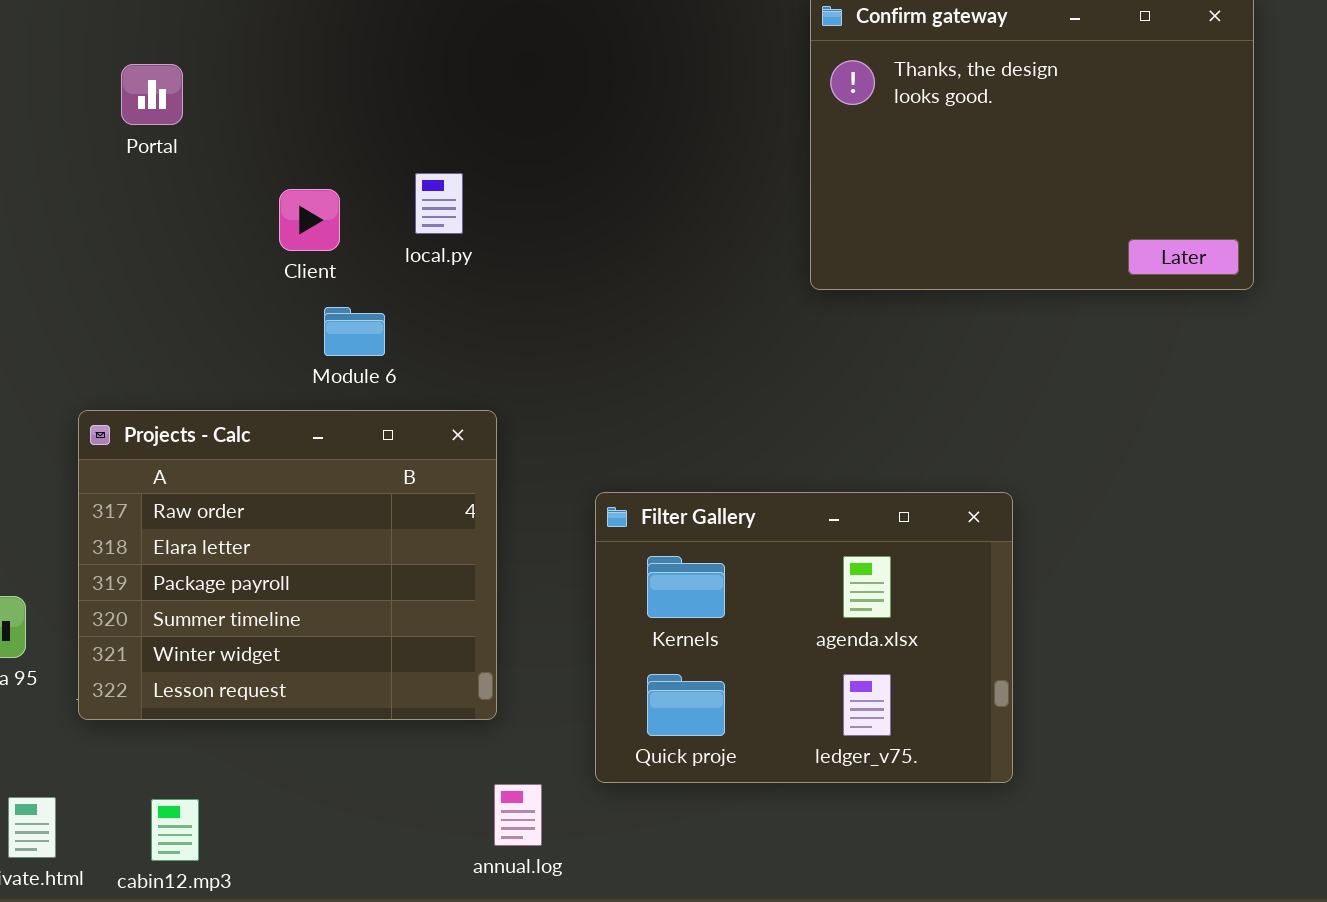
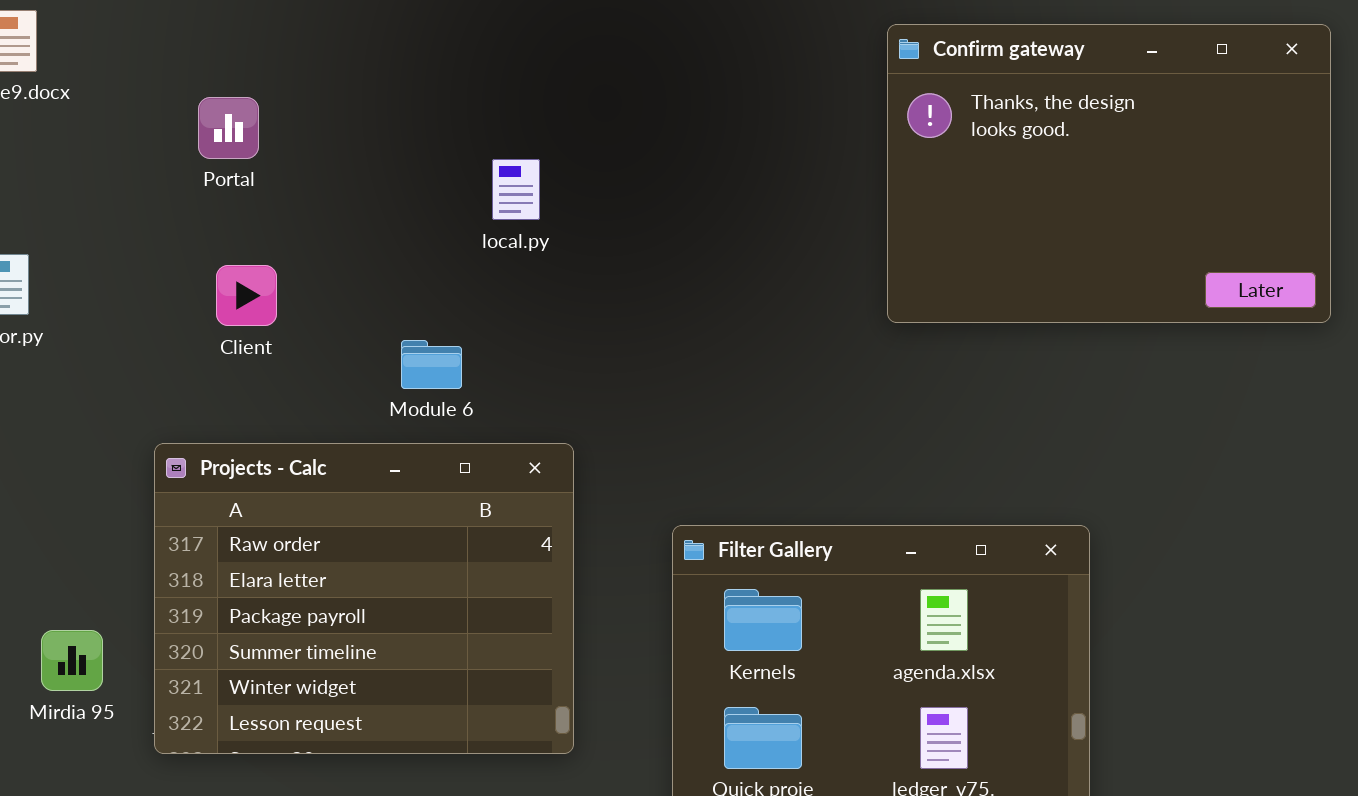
local.py: [415,173,463,234] -> [492,159,540,220], moved
Client: [279,189,340,251] -> [216,265,277,326], moved

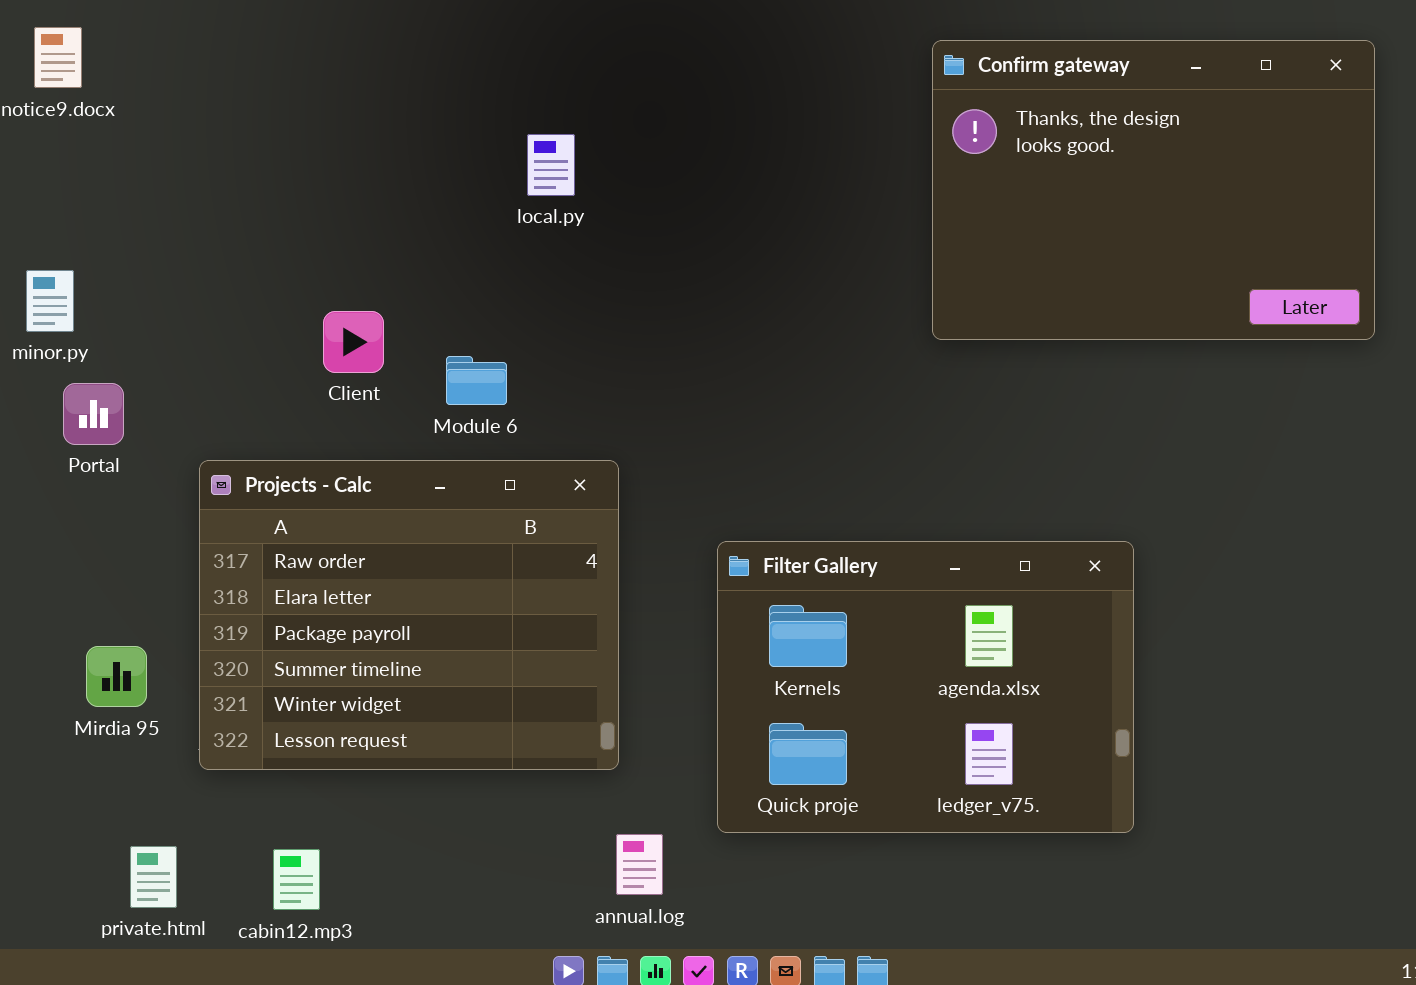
Portal: [198,97,259,159] -> [63,383,124,445], moved
local.py: [492,159,540,220] -> [527,134,575,196], moved
Client: [216,265,277,326] -> [323,311,384,373], moved

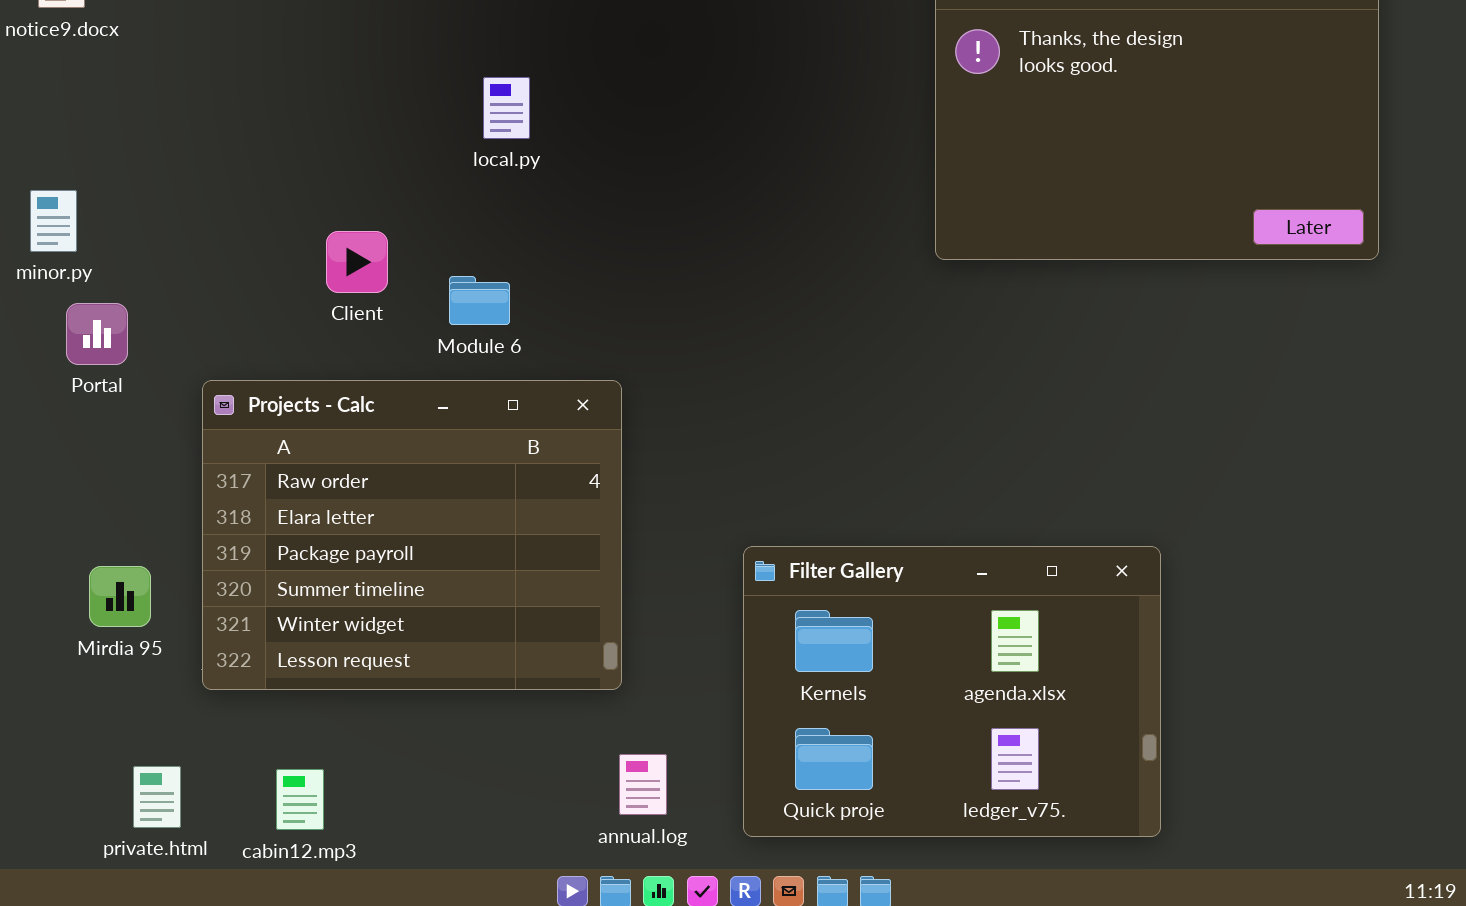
local.py: [527,134,575,196] -> [483,77,530,139], moved
Filter Gallery: [717,541,1134,833] -> [743,546,1161,837], moved

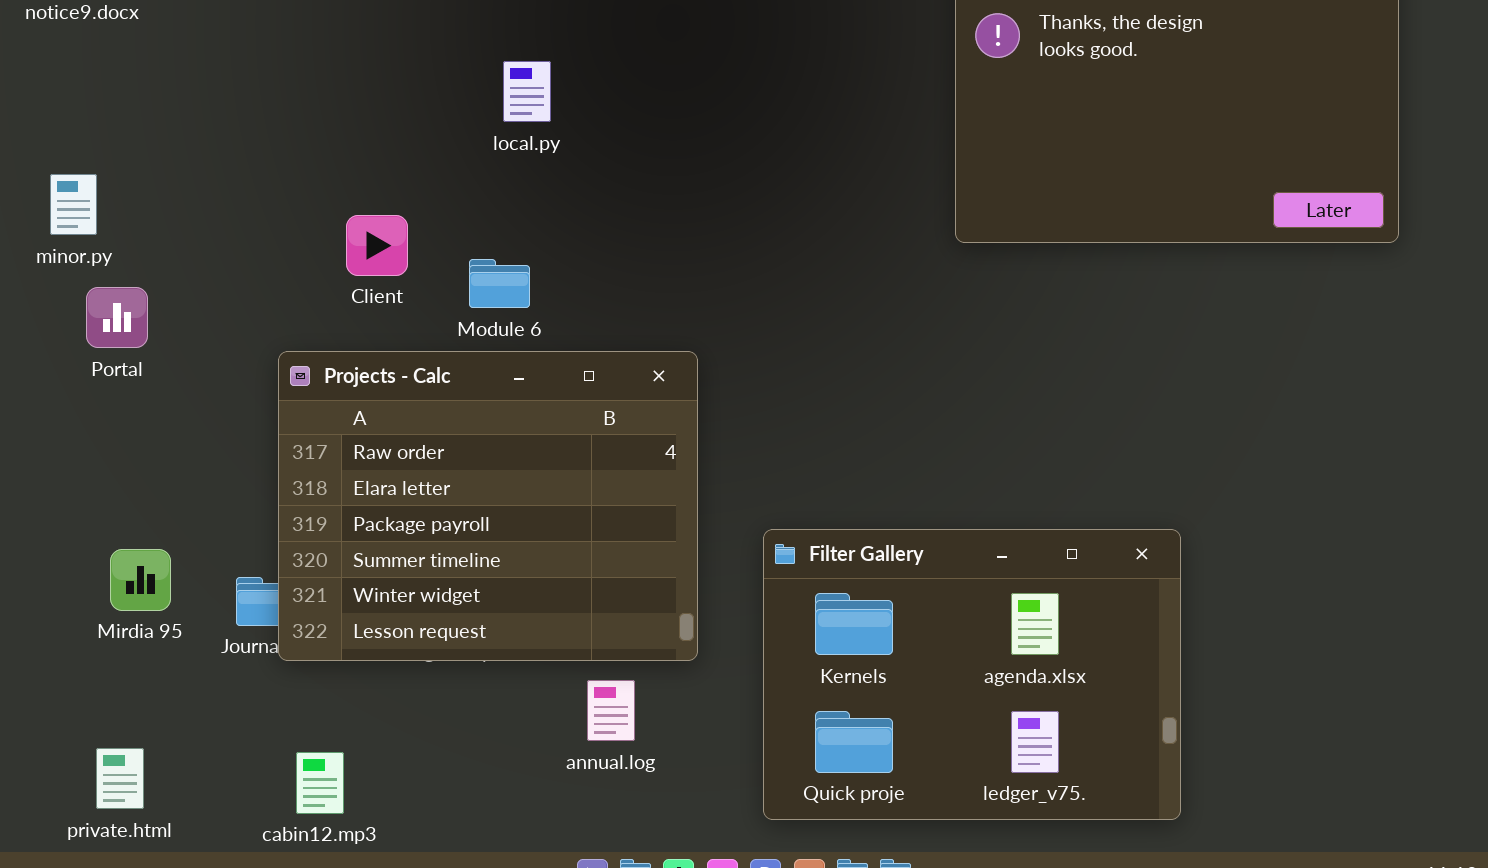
Projects - Calc: [202,380,622,690] -> [278,351,698,661], moved
annual.log: [619,754,667,815] -> [587,680,635,741], moved
private.html: [133,766,181,828] -> [96,748,144,809], moved

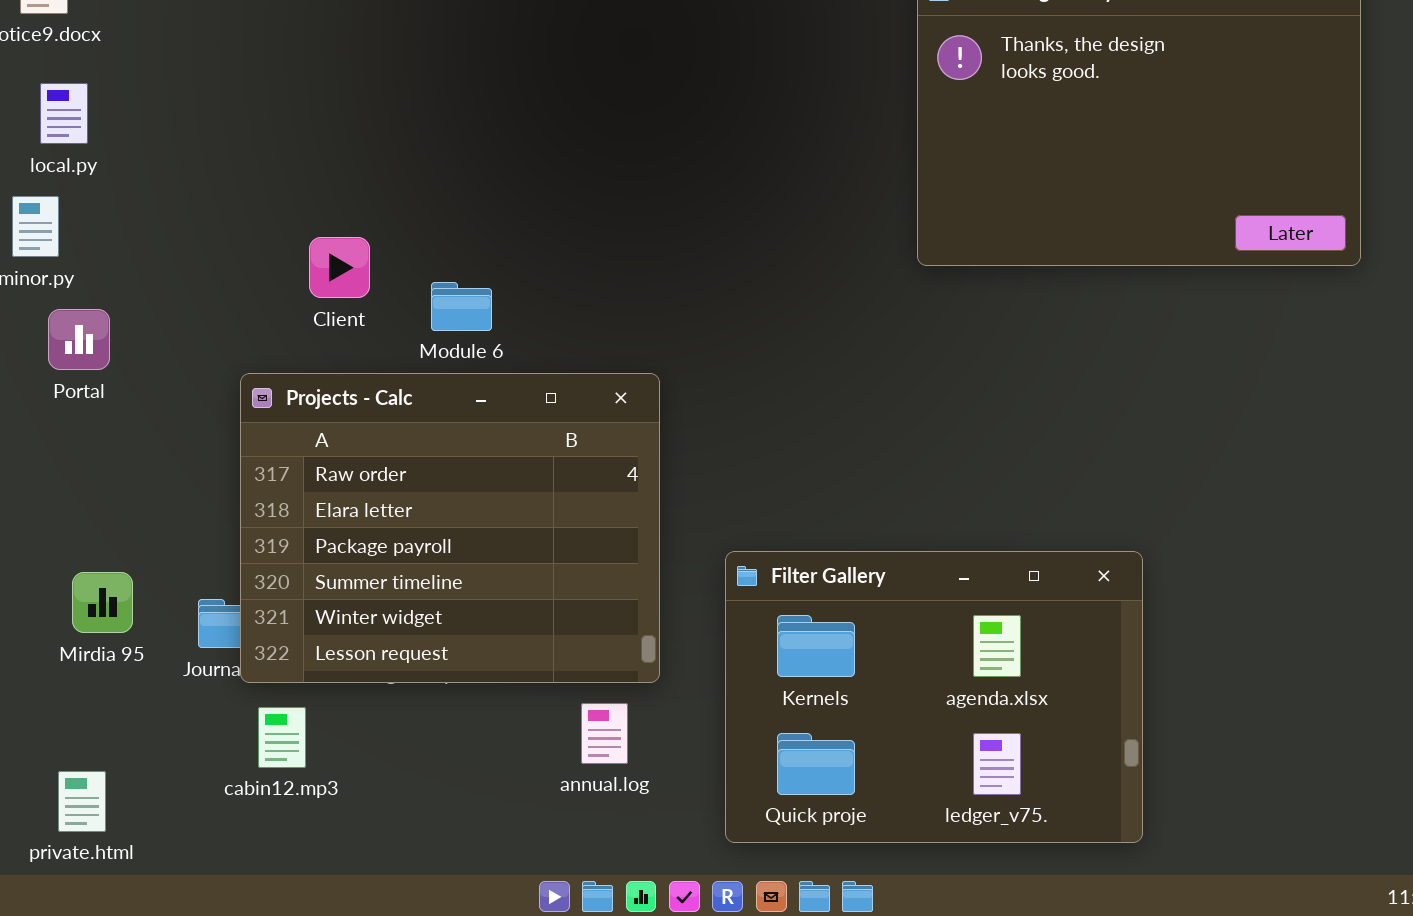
local.py: [503,61,551,122] -> [40,83,88,144], moved
annual.log: [587,680,635,741] -> [581,703,628,764], moved
cabin12.mp3: [296,752,344,814] -> [258,707,306,768], moved

